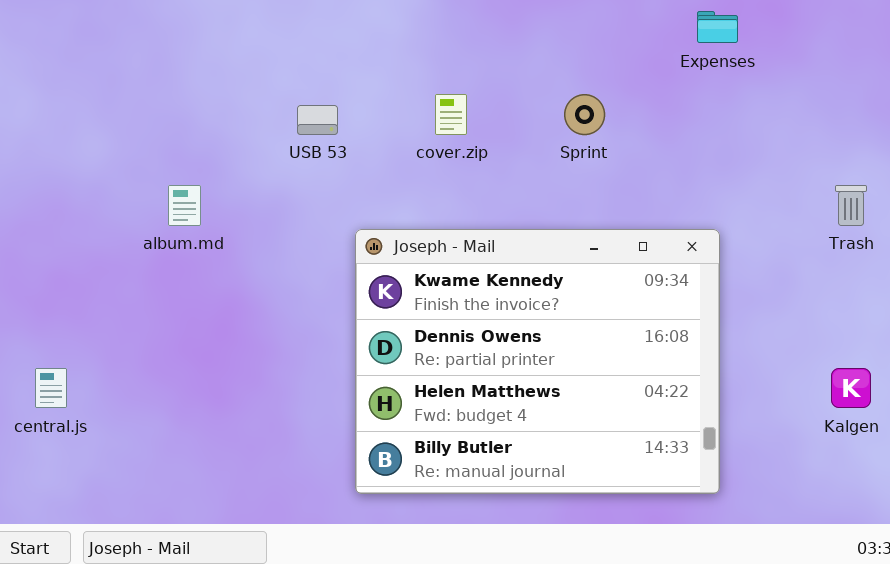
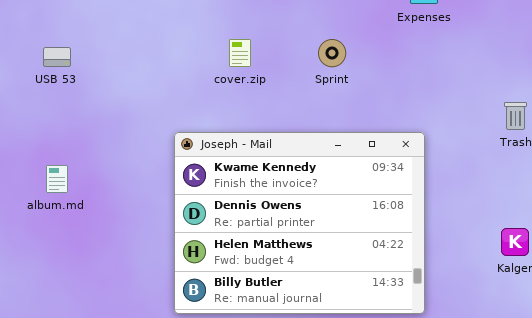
USB 53: [297,105,338,135] -> [43,47,71,67], moved
album.md: [168,185,201,226] -> [46,165,68,193], moved

